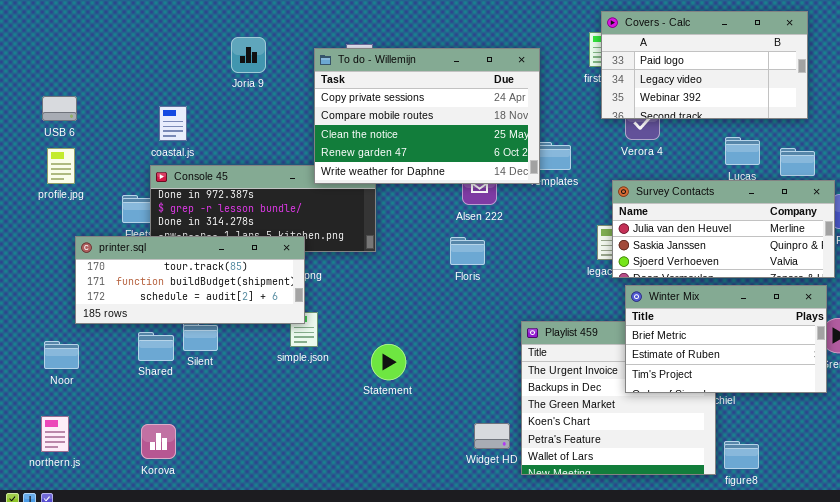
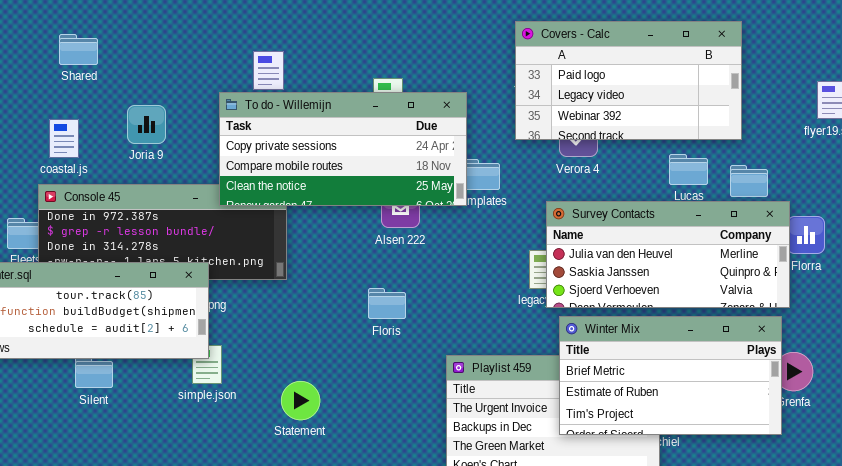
Covers - Calc: [601,11,808,119] -> [515,21,742,140], moved
Joria 9: [231,37,266,73] -> [127,105,166,144], moved
To do - Willemijn: [314,48,540,184] -> [219,92,467,206], resized
Floris: [450,237,485,265] -> [368,288,406,319], moved
Shared: [138,332,174,361] -> [59,34,98,65], moved

